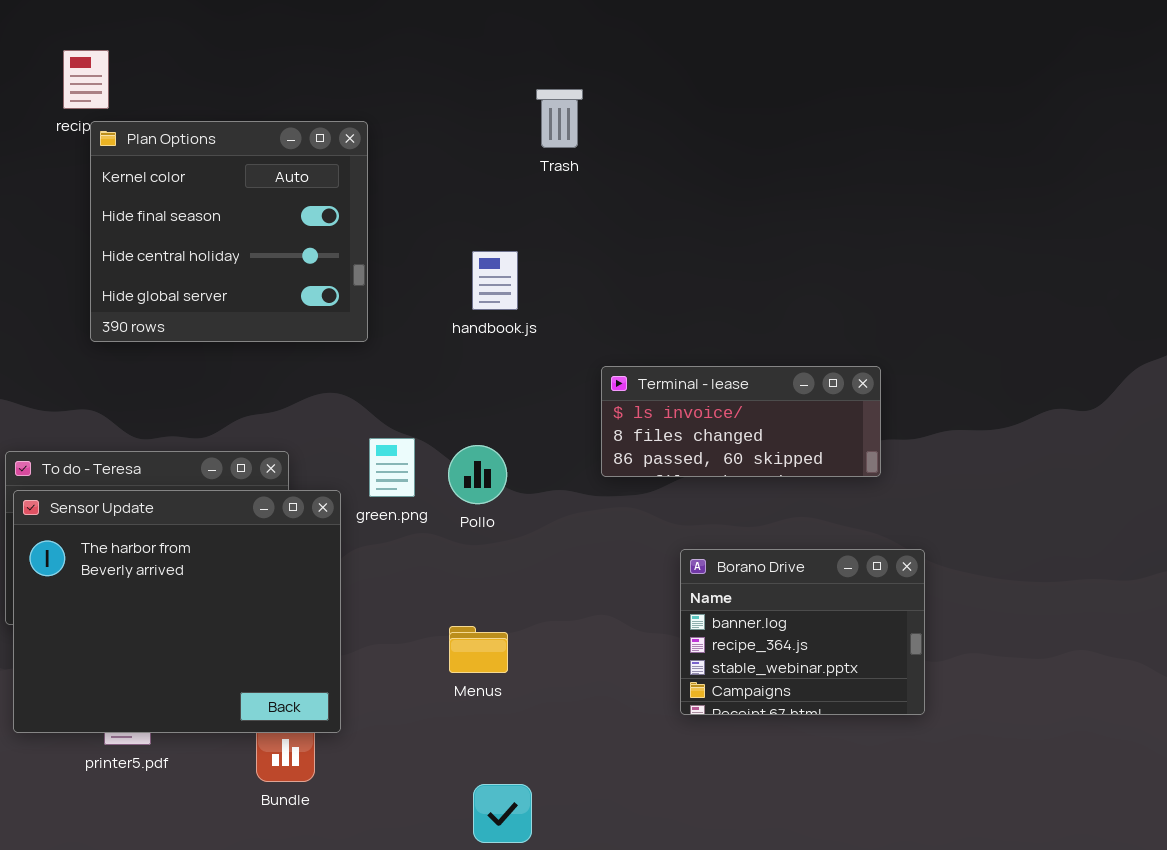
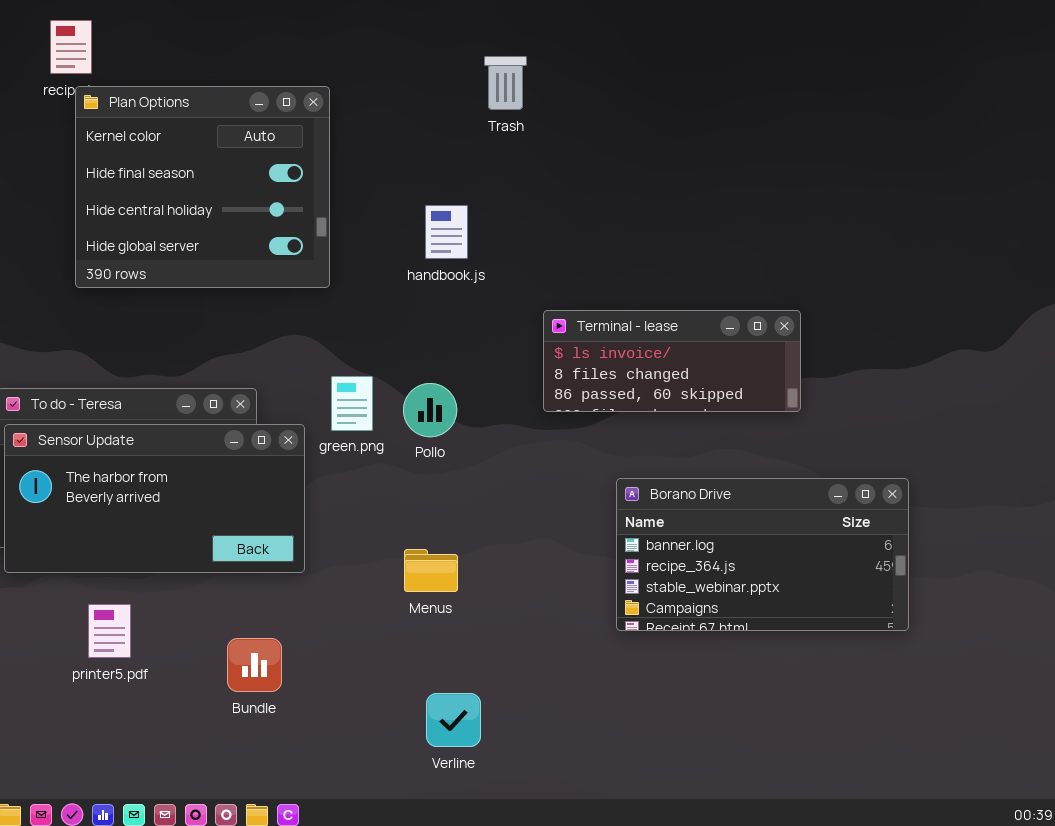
Sensor Update: [13,490,341,733] -> [4,424,305,573], resized
Borano Drive: [680,549,925,715] -> [616,478,909,631], resized

